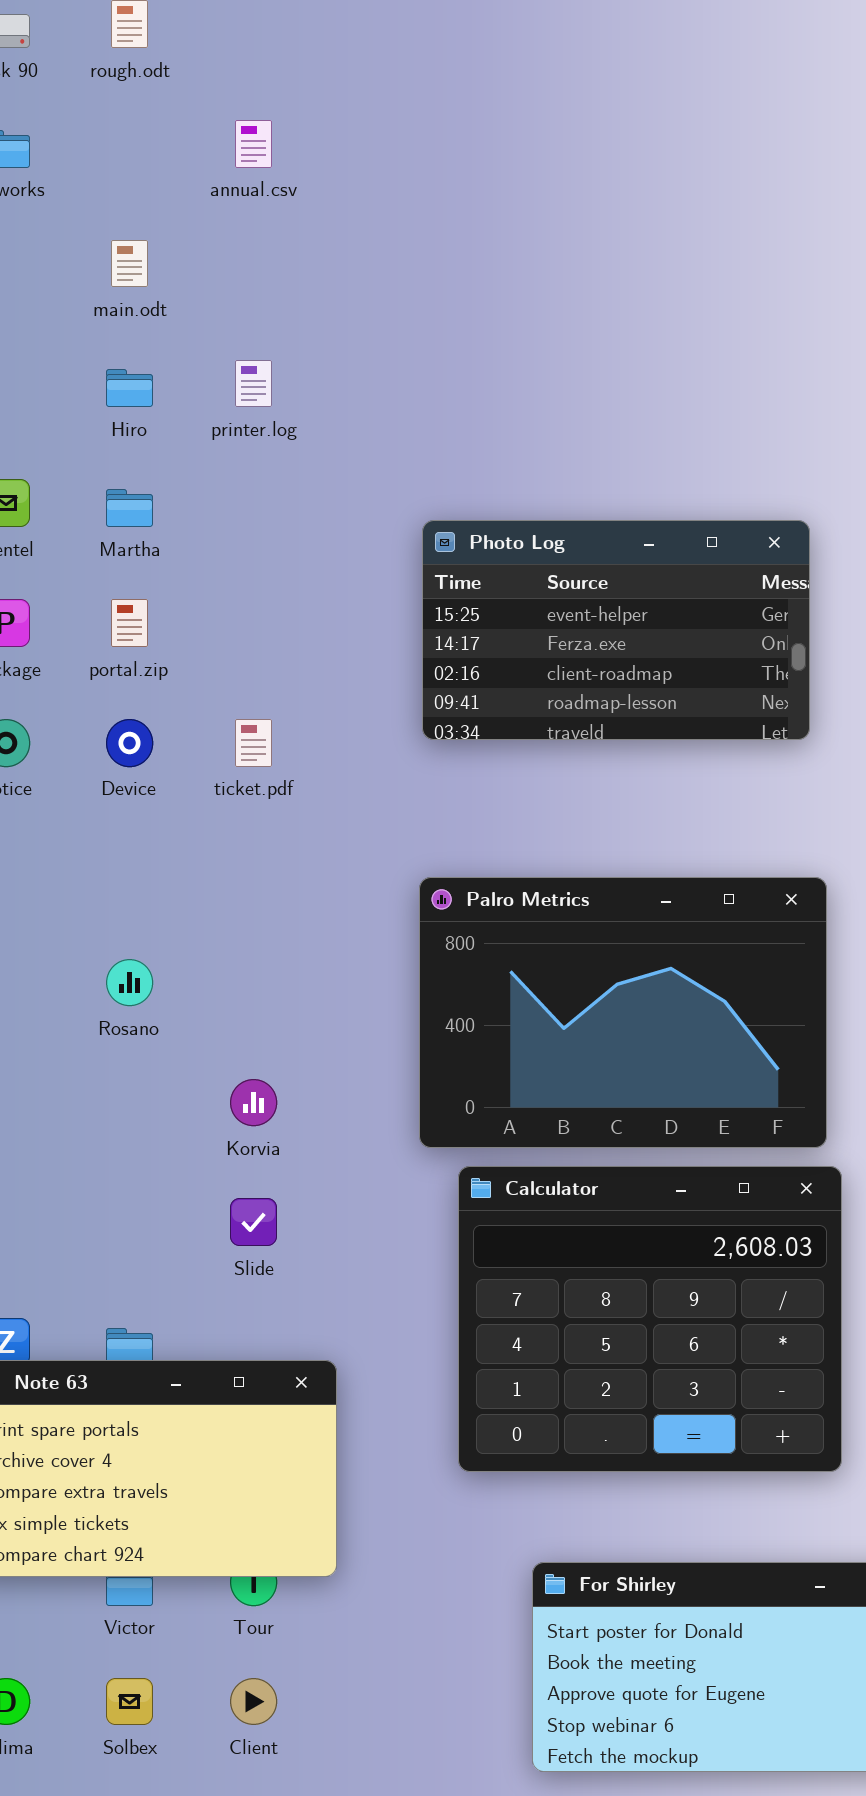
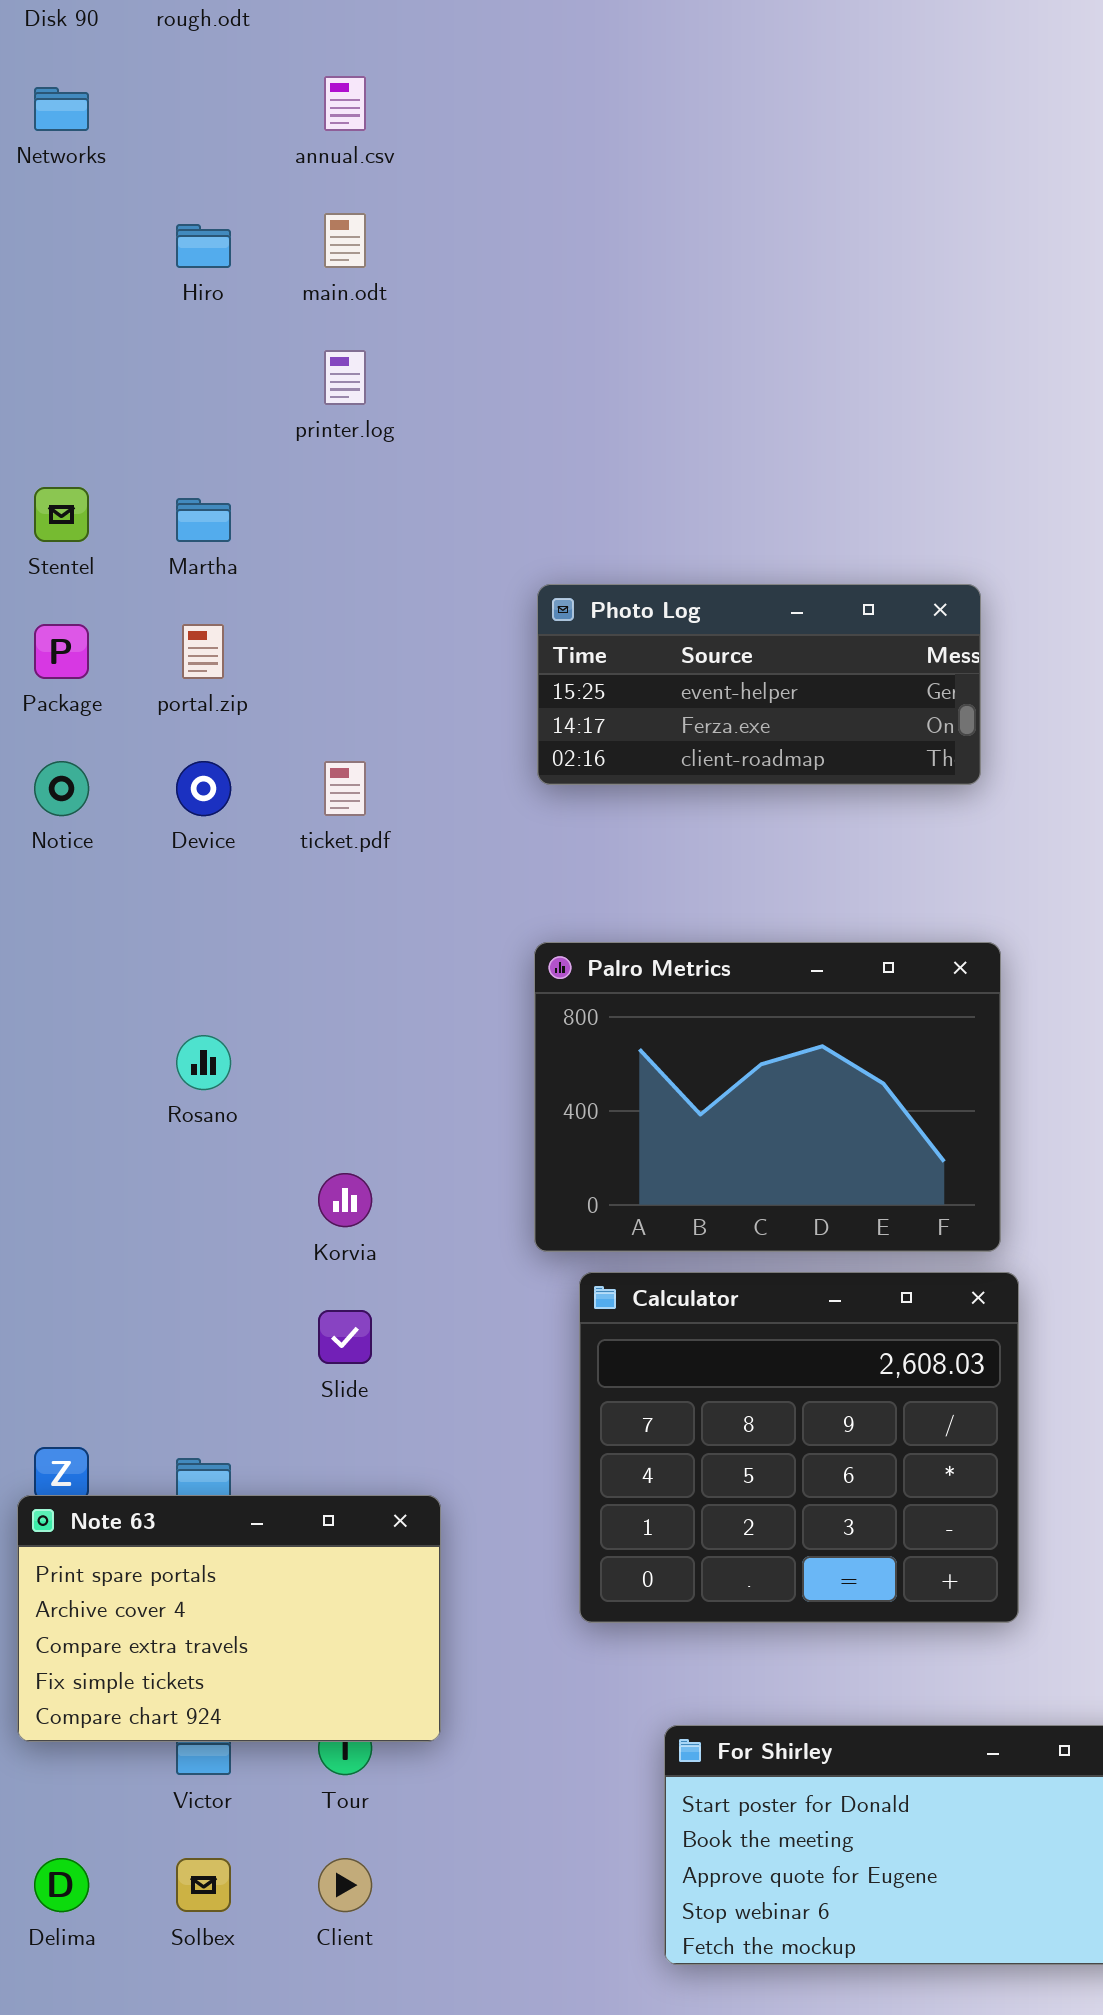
main.odt: [111,240,148,287] -> [324,213,366,268], moved
Hiro: [106,369,153,407] -> [176,224,231,268], moved
Photo Log: [422,520,810,740] -> [537,584,981,785], resized

